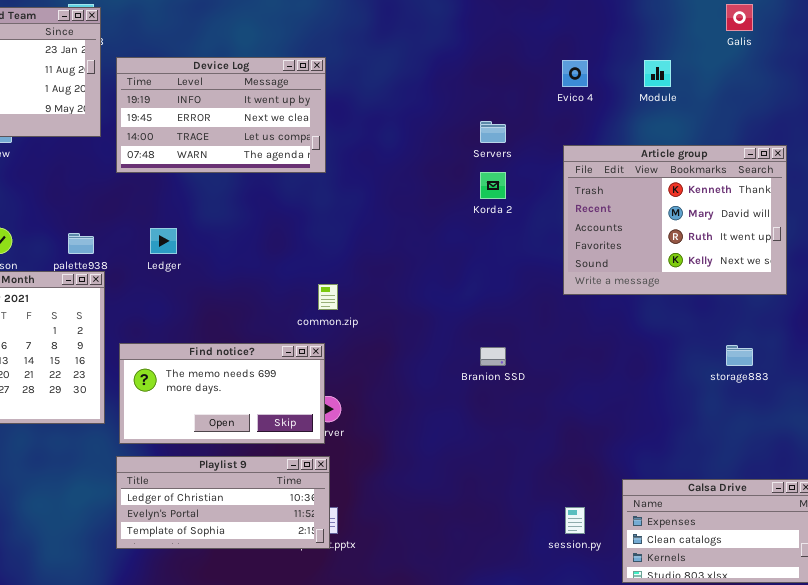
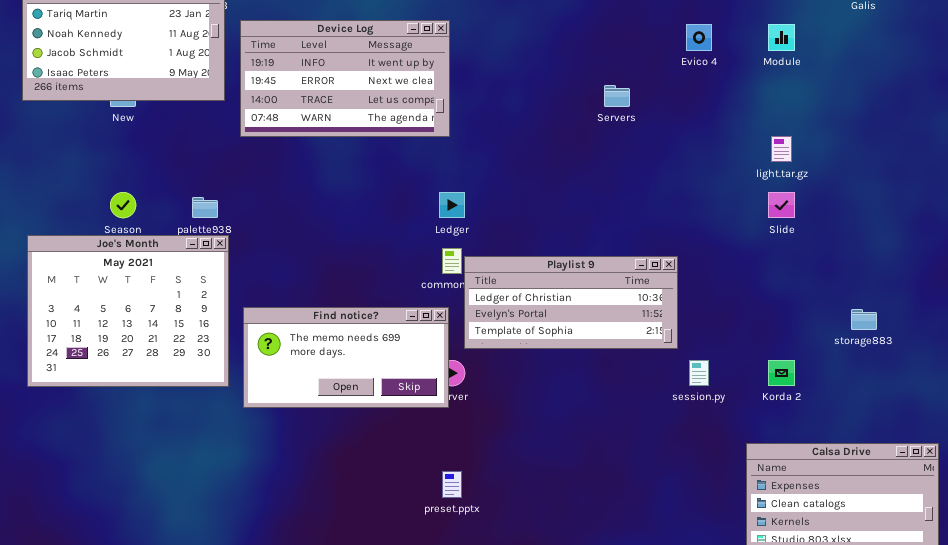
Article group: [563,145,787,295] -> none, closed
Korda 2: [480,172,506,199] -> [768,360,795,386], moved
Ledger: [150,228,177,254] -> [439,192,465,218], moved
Playlist 9: [116,456,330,549] -> [464,256,678,349], moved
session.py: [565,507,585,534] -> [689,360,709,386], moved

